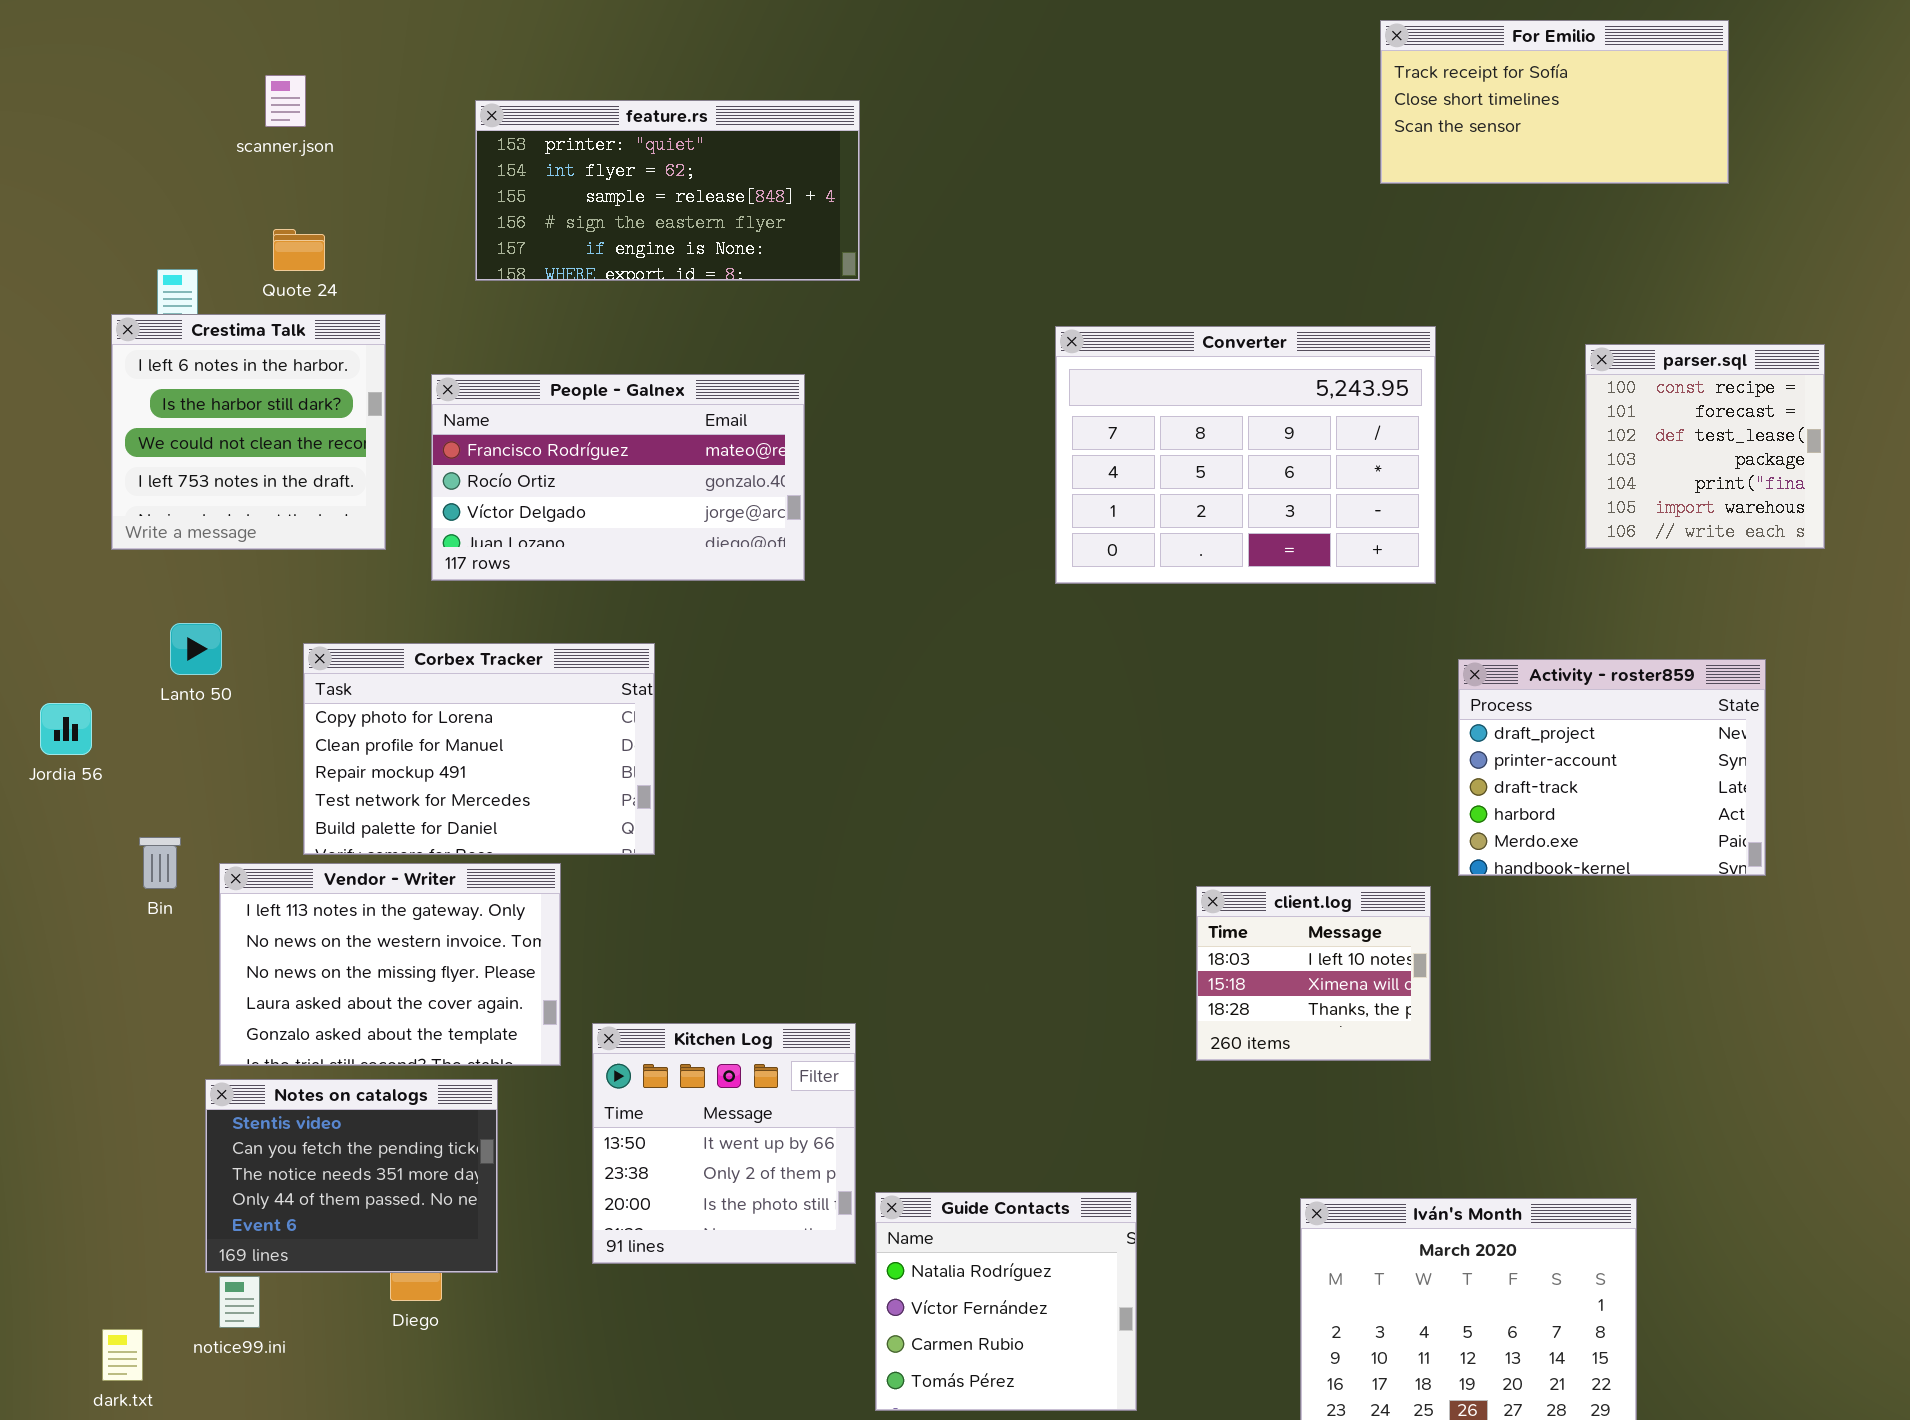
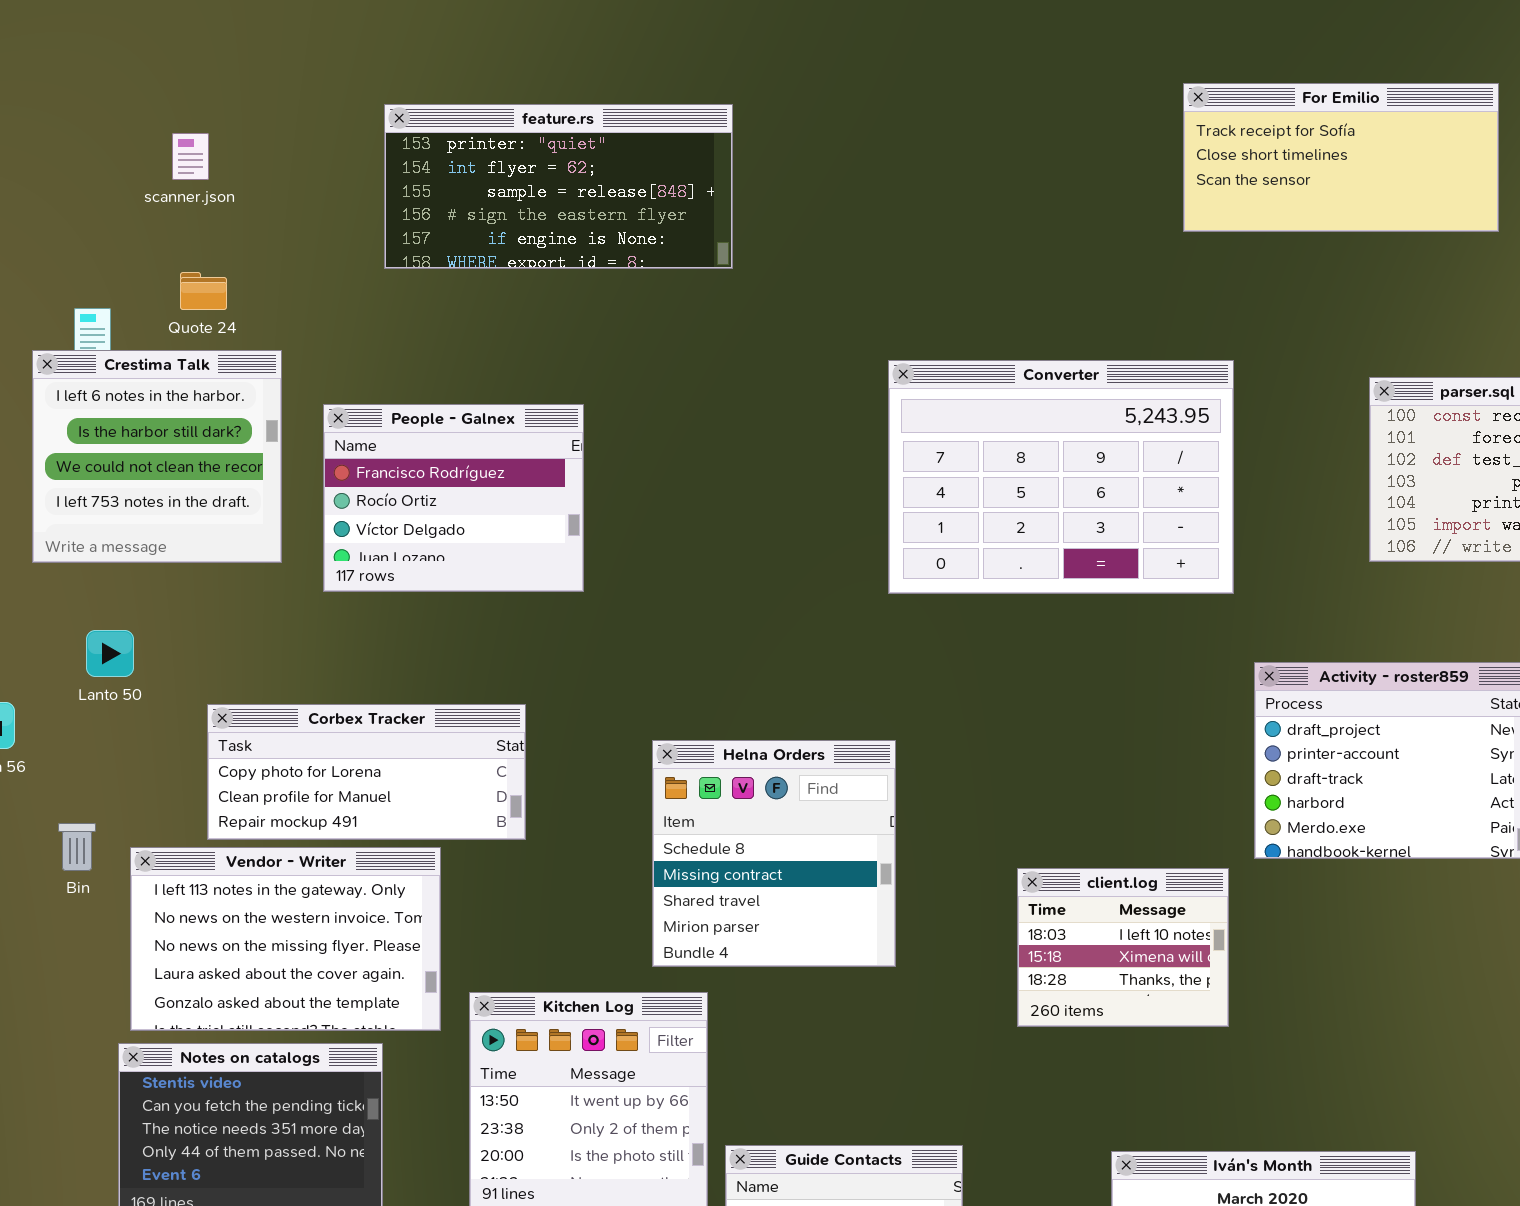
feature.rs: [475,100,860,281] -> [384,104,733,269], moved
People - Galnex: [431,374,805,581] -> [323,404,584,592], resized
Corbex Tracker: [303,643,655,855] -> [207,704,526,840], resized
Helna Orders: none -> [652,740,896,967], opened

